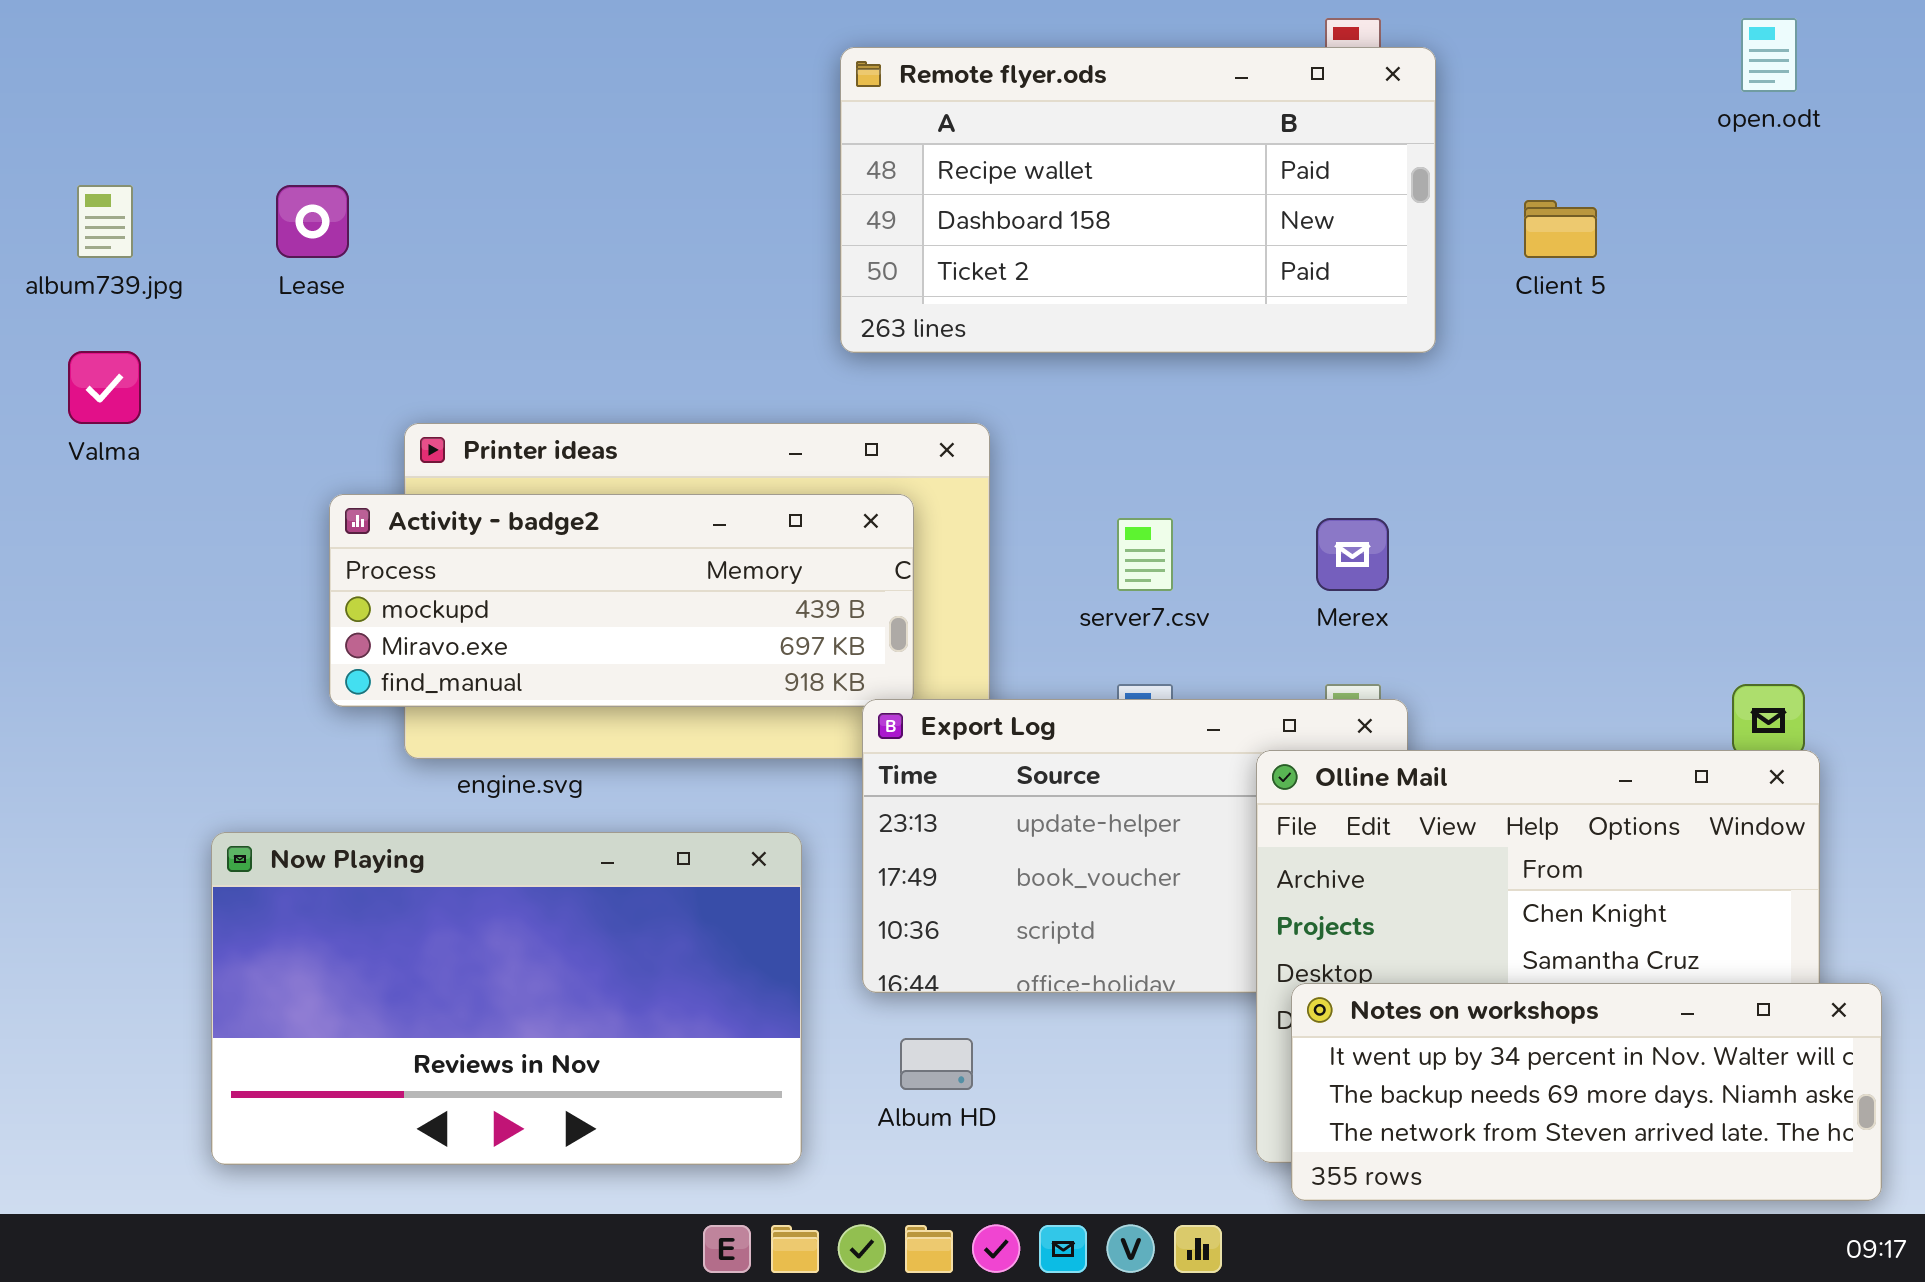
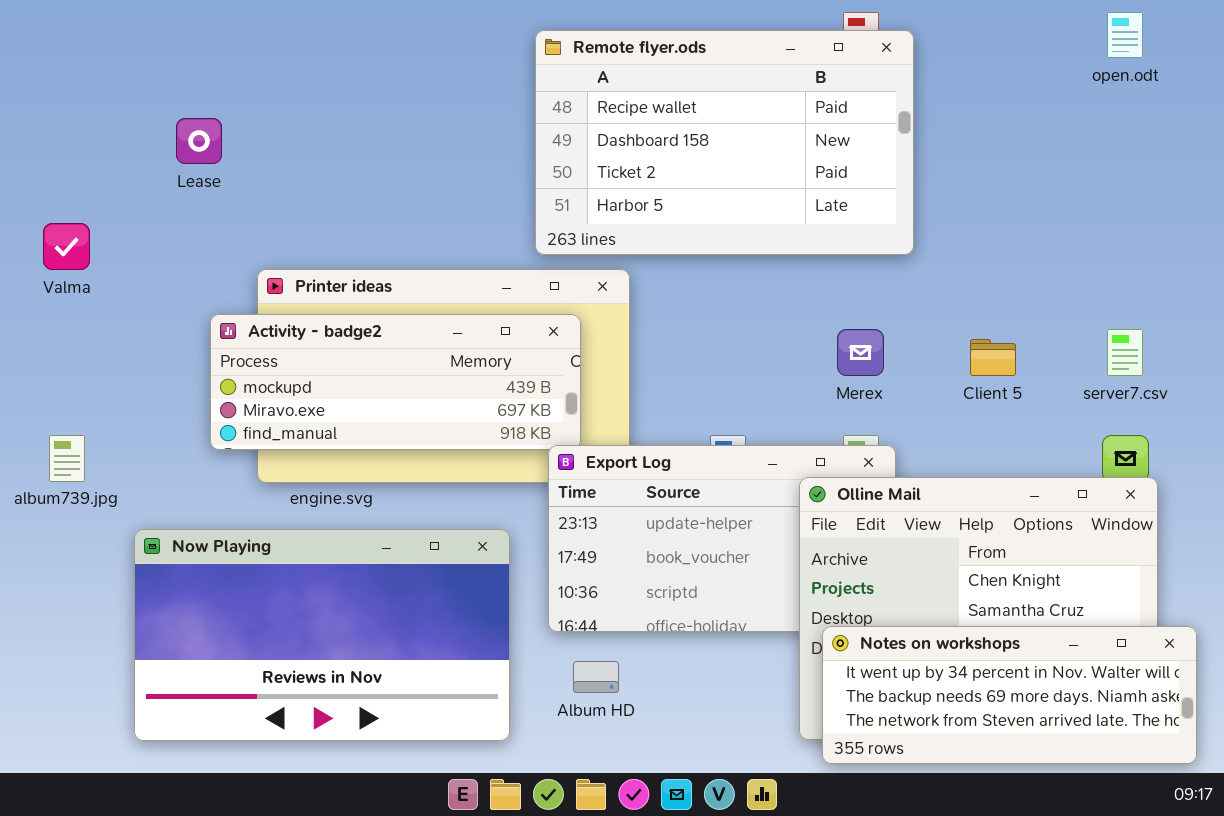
Remote flyer.ods: [840,47,1436,353] -> [535,30,914,255], resized
album739.jpg: [77,185,133,258] -> [49,435,85,482], moved
Client 5: [1524,200,1597,258] -> [970,339,1016,376], moved
server7.csv: [1117,518,1173,591] -> [1107,329,1143,376], moved

